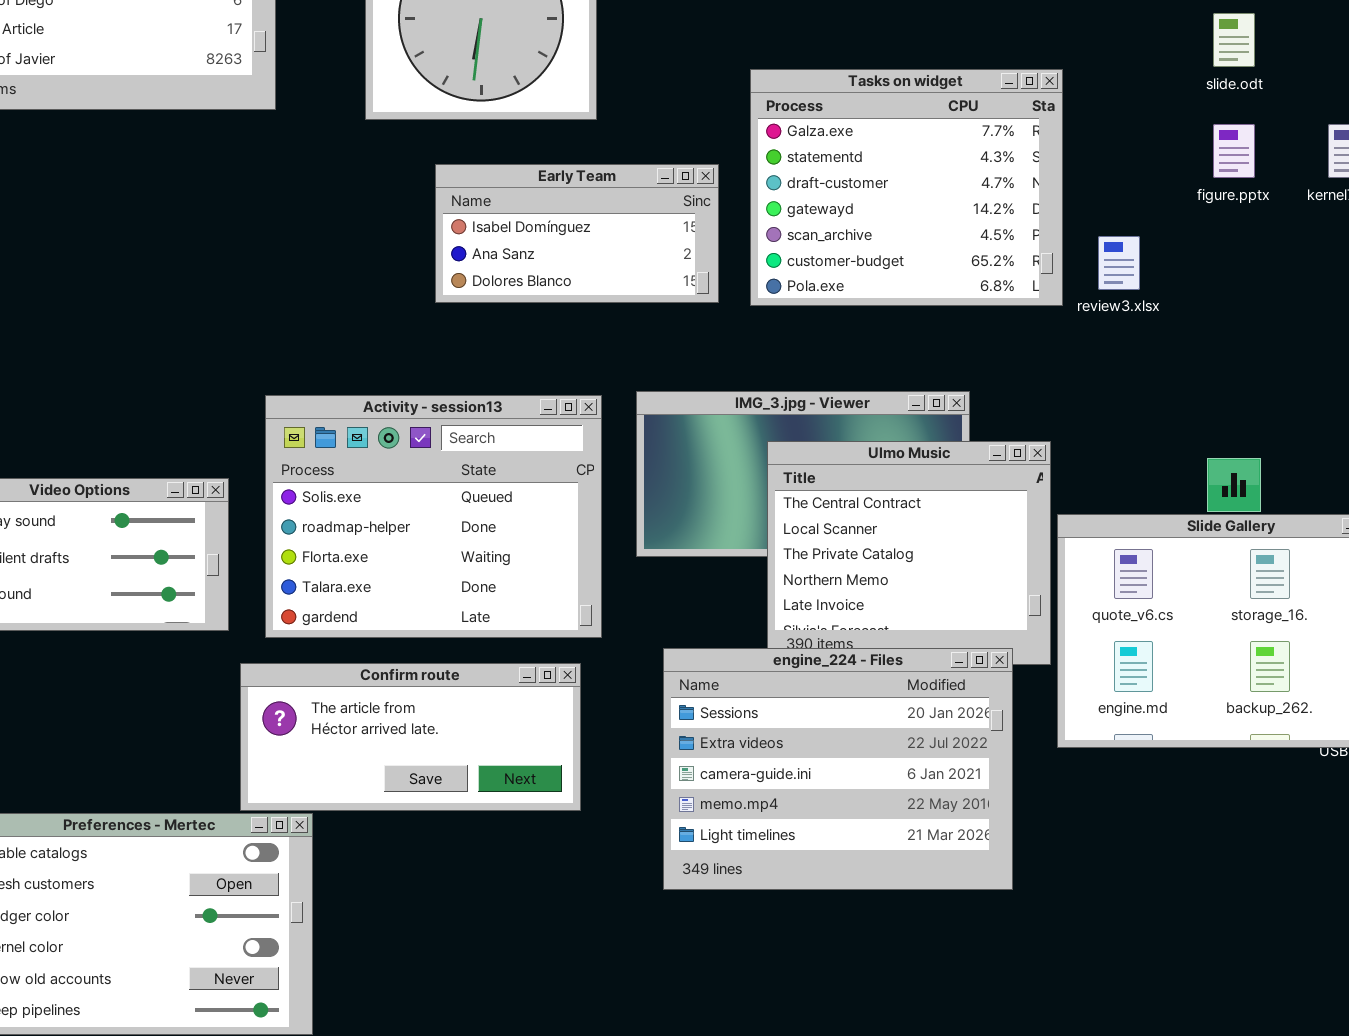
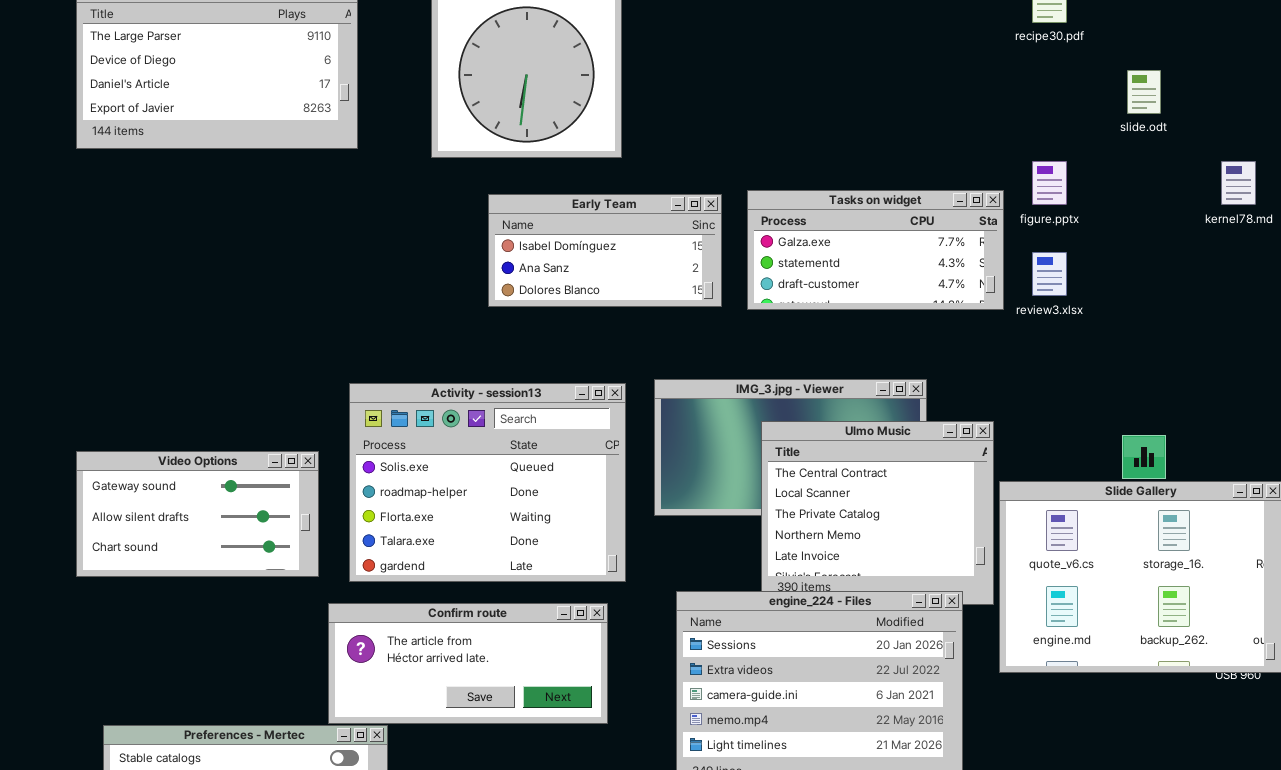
Tasks on widget: [750,69,1063,306] -> [747,190,1004,310], resized
figure.pptx: [1213,124,1255,178] -> [1032,161,1067,205], moved

